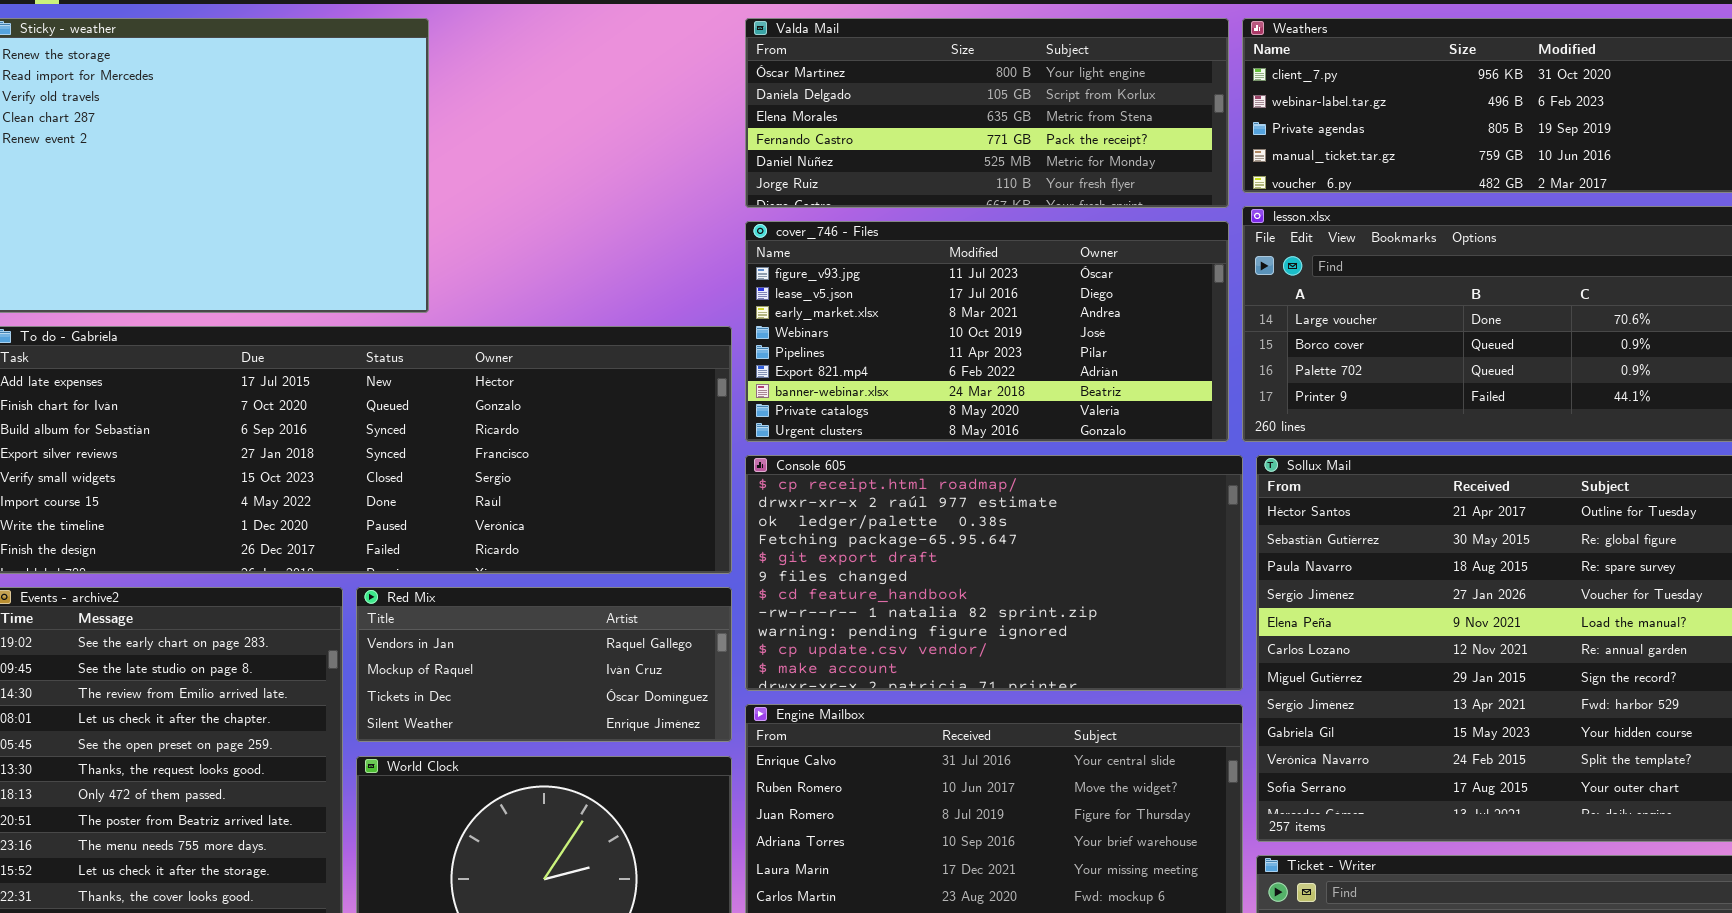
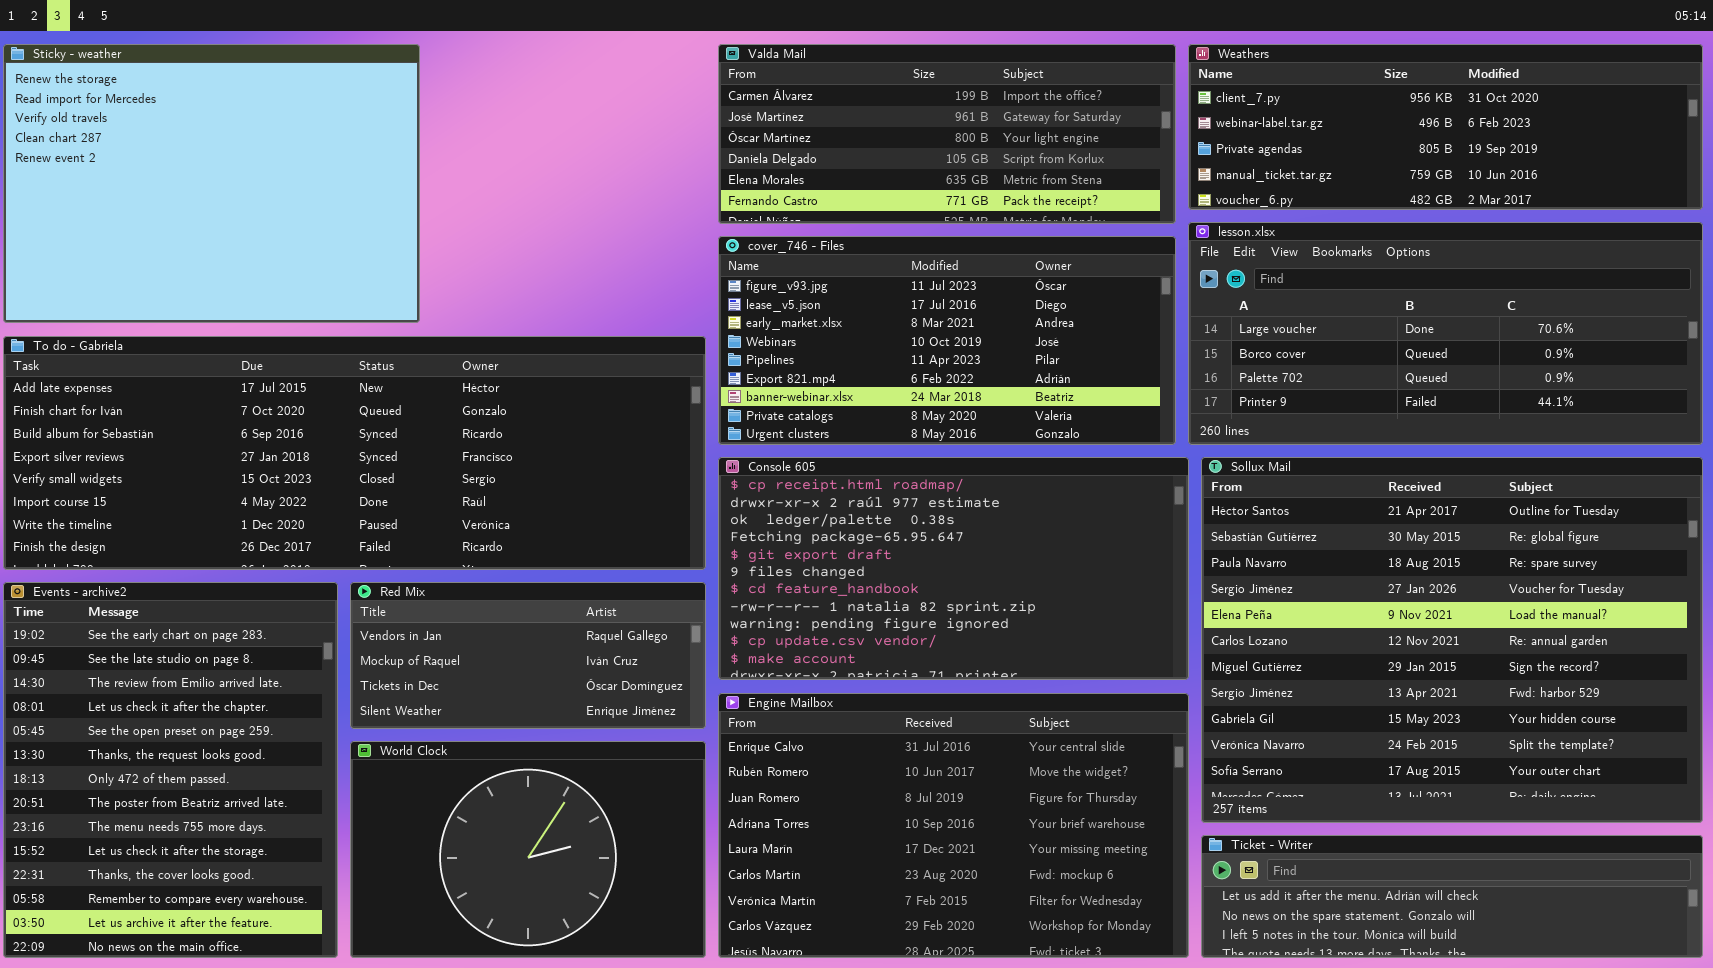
Valda Mail: [745,18,1229,208] -> [718,44,1176,224], scrolled up 2 rows

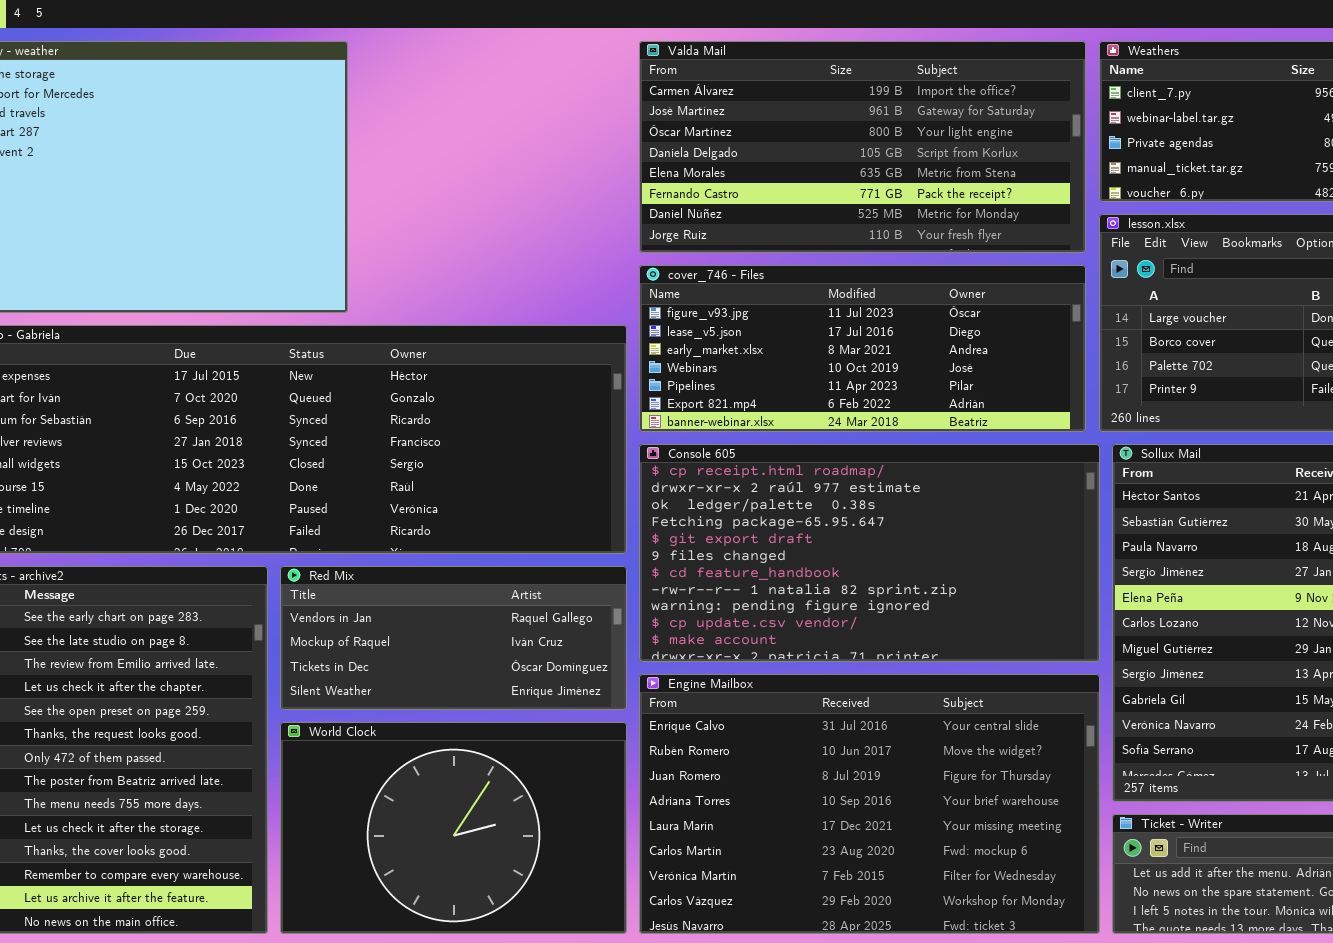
Valda Mail: [718,44,1176,224] -> [639,41,1086,253], resized
cover_746 - Files: [718,236,1176,445] -> [639,265,1086,432], resized

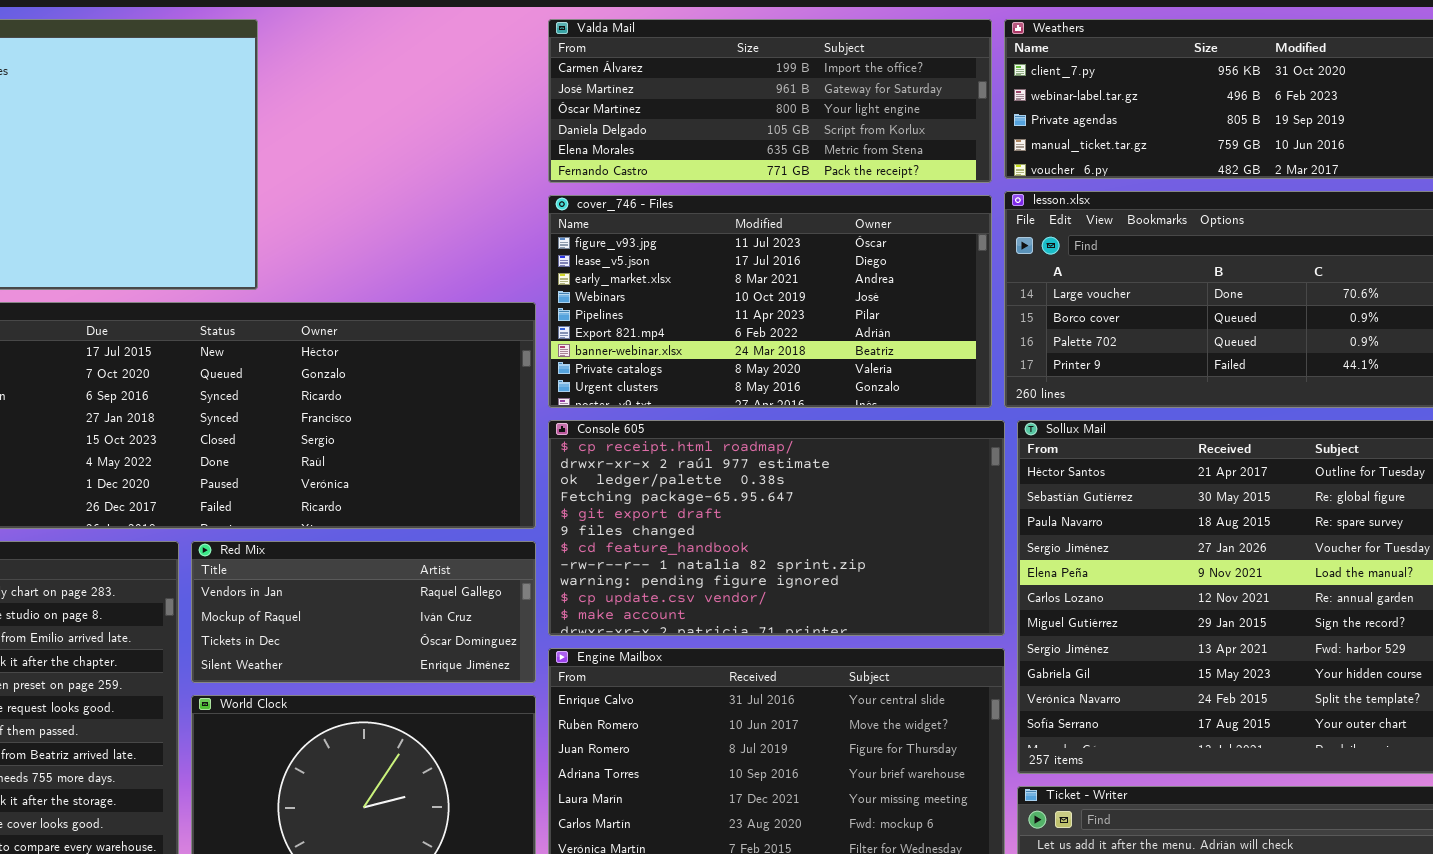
Valda Mail: [639,41,1086,253] -> [548,19,992,183], resized
cover_746 - Files: [639,265,1086,432] -> [548,195,992,408], resized

